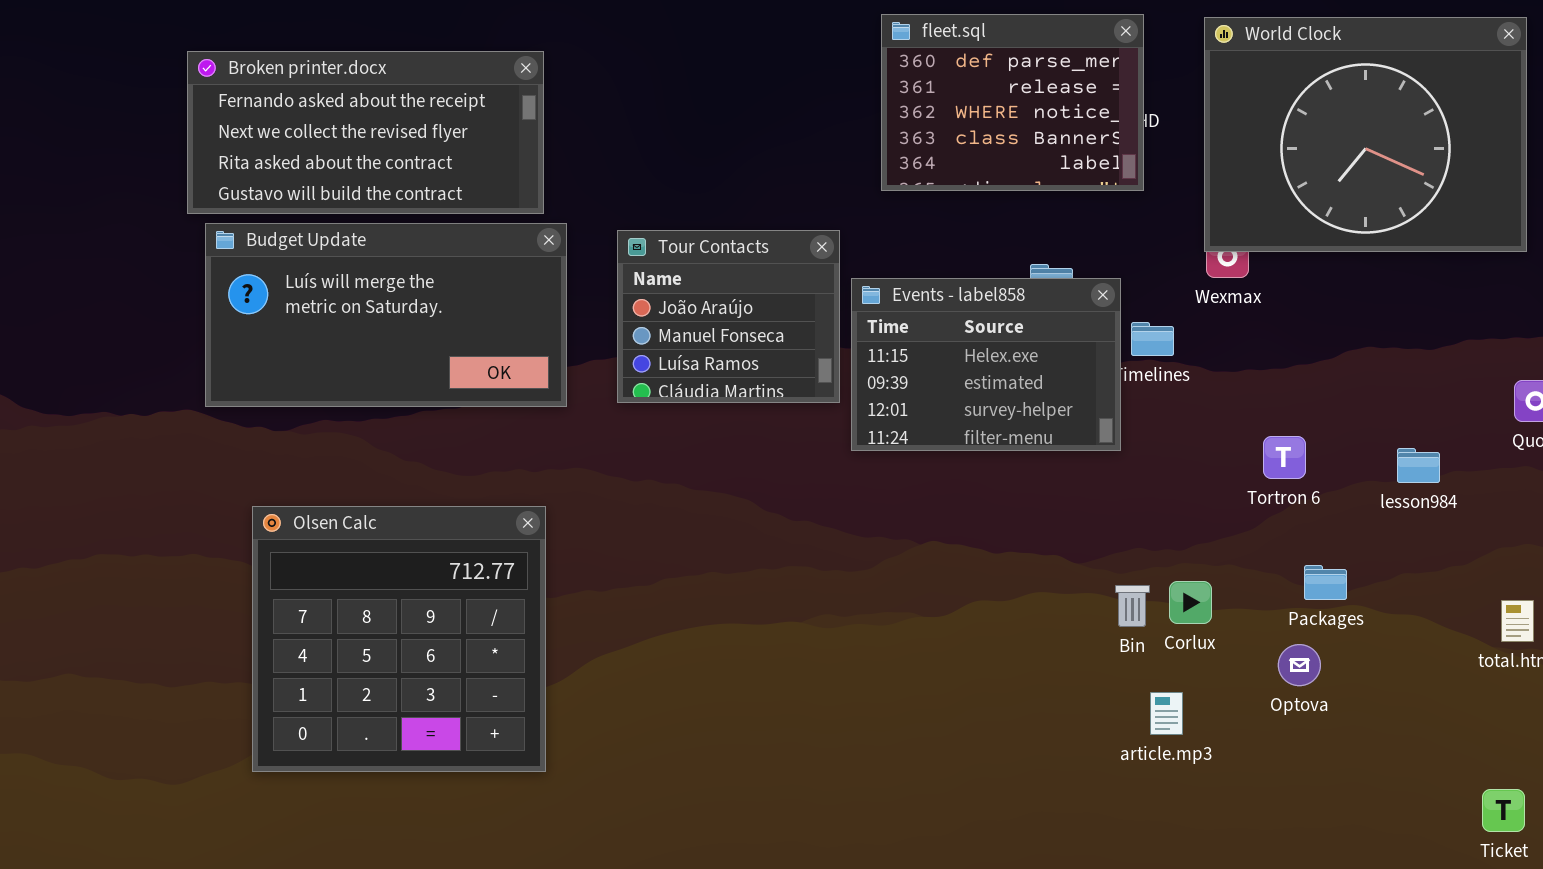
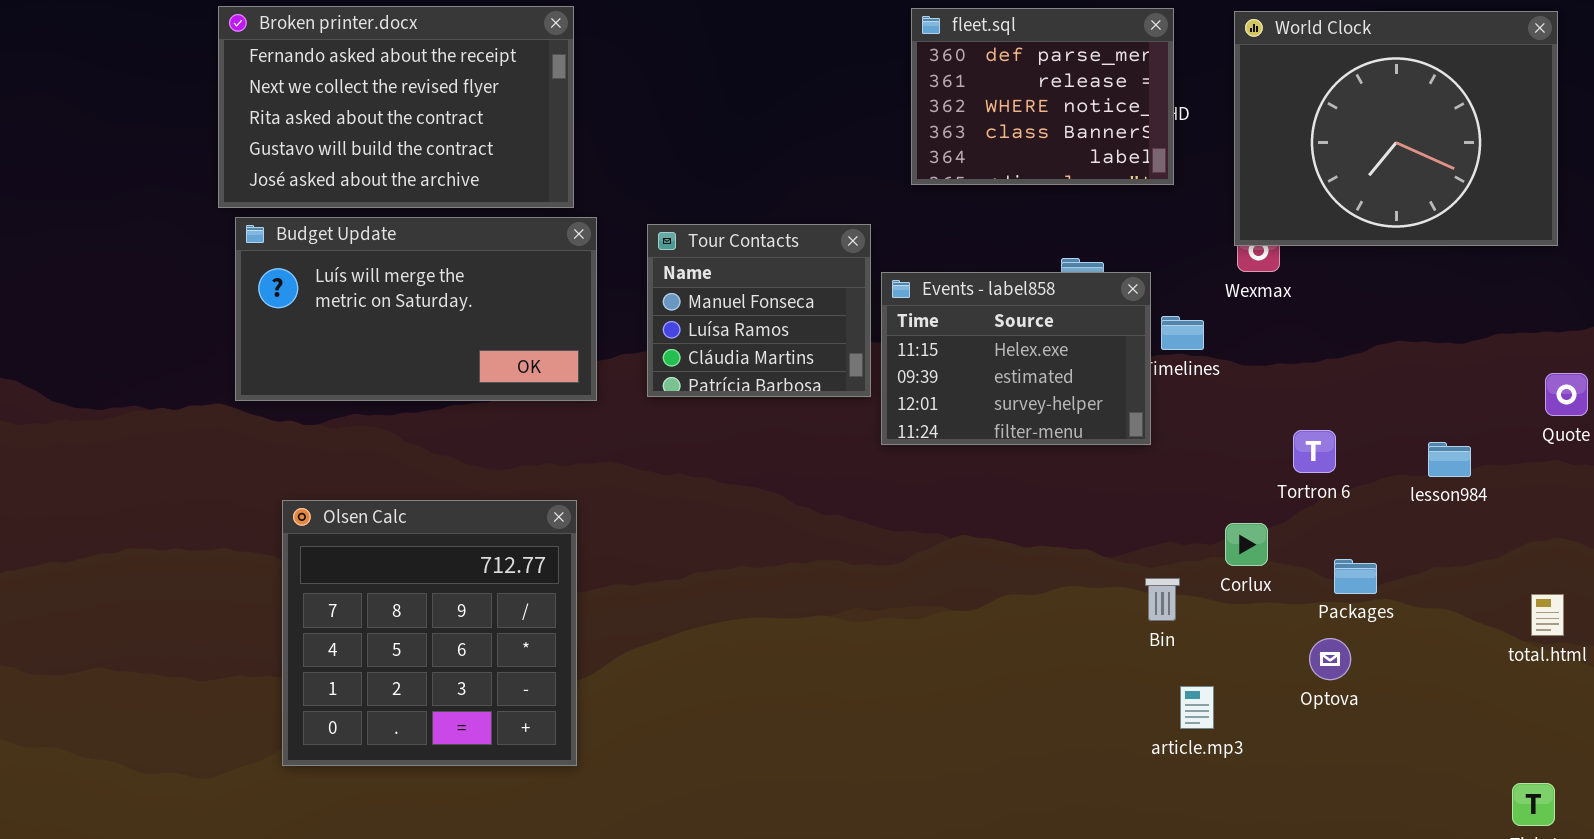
Broken printer.docx: [187,51,544,214] -> [218,6,574,208], resized
Tour Contacts: [617,230,840,403] -> [647,224,871,397], scrolled down 1 row
Corlux: [1169,581,1212,624] -> [1225,523,1268,566], moved

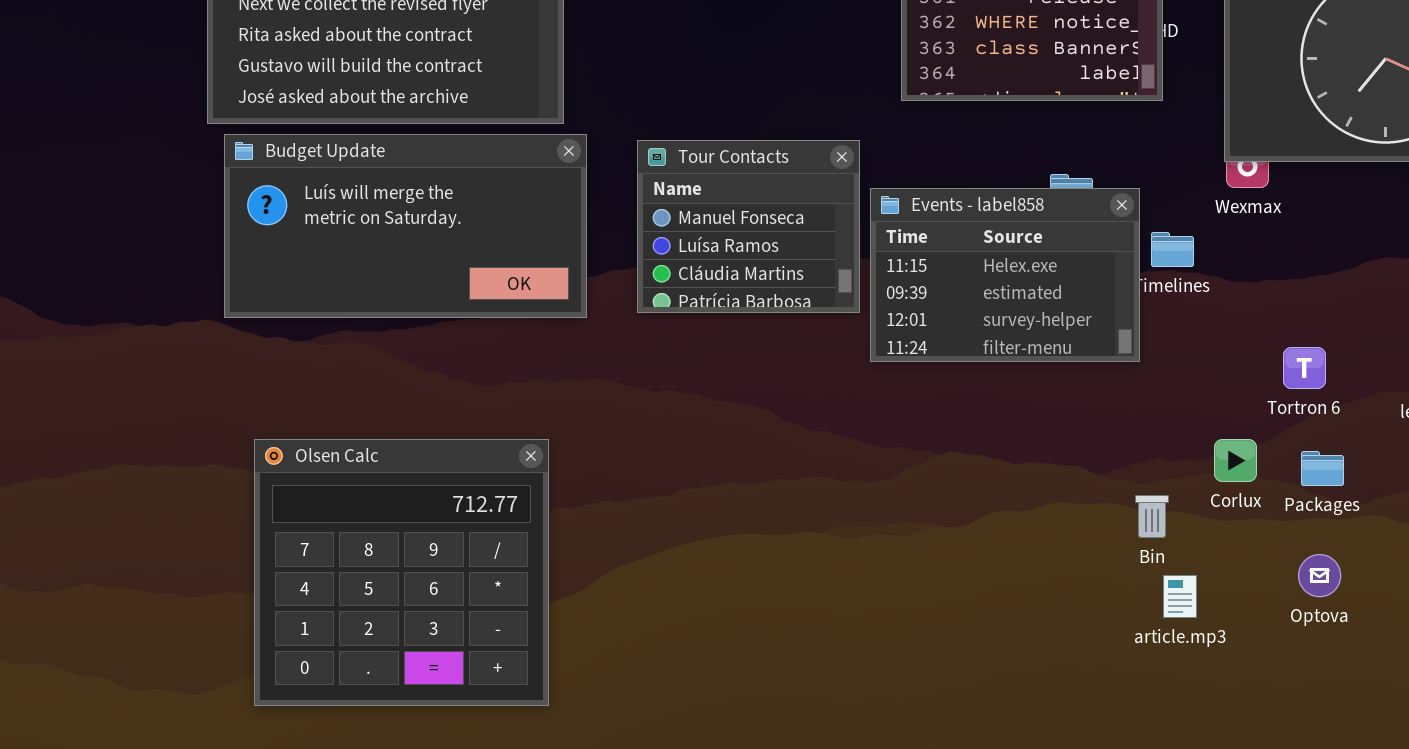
Olsen Calc: [282,500,577,766] -> [254,439,549,706], moved
Packages: [1334,559,1377,594] -> [1301,451,1344,486], moved
article.mp3: [1180,686,1214,729] -> [1163,575,1197,618], moved

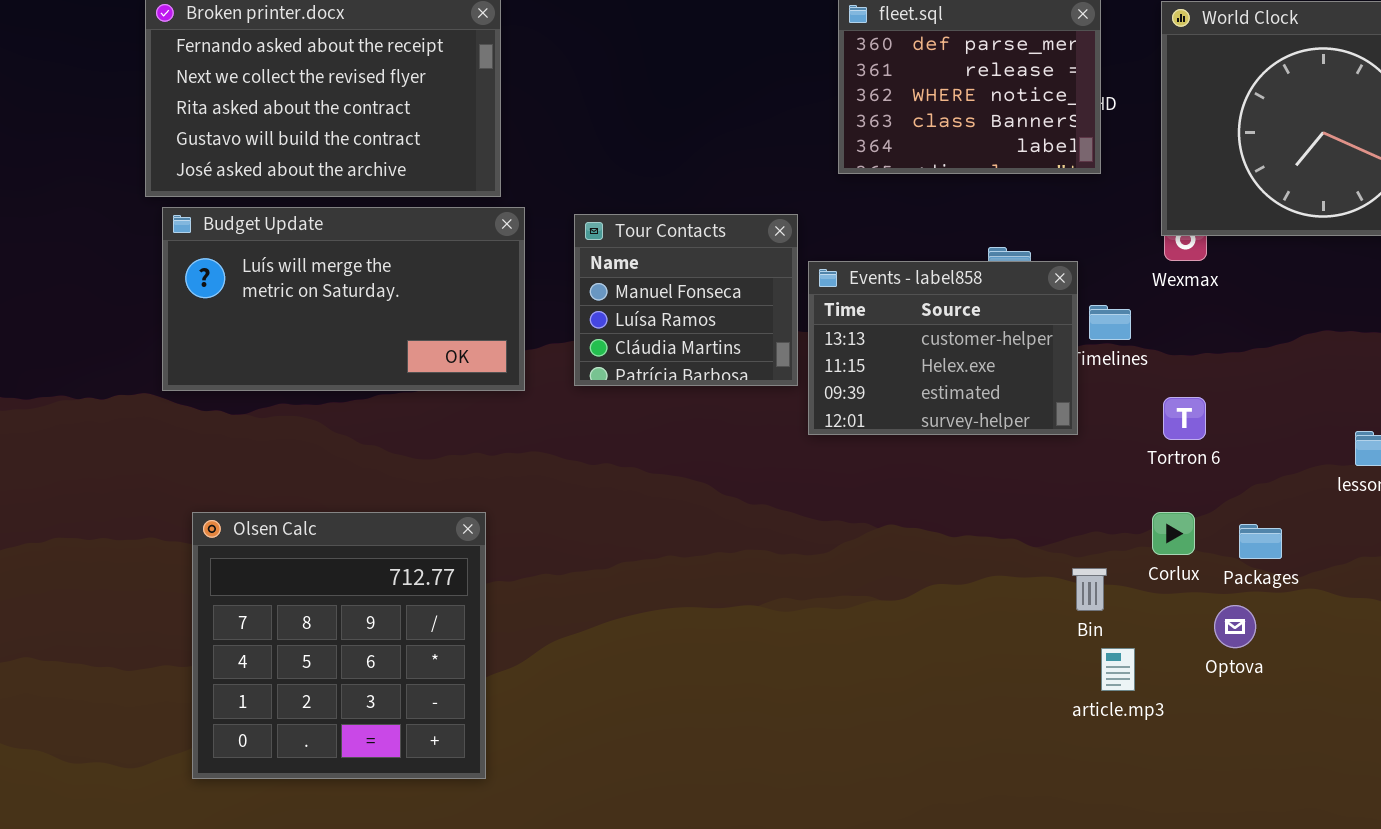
Events - label858: [870,188,1140,362] -> [808,261,1078,435], scrolled up 1 row
Tortron 6: [1283,347,1326,389] -> [1163,397,1206,440], moved
Optova: [1298,554,1341,597] -> [1214,605,1256,648], moved

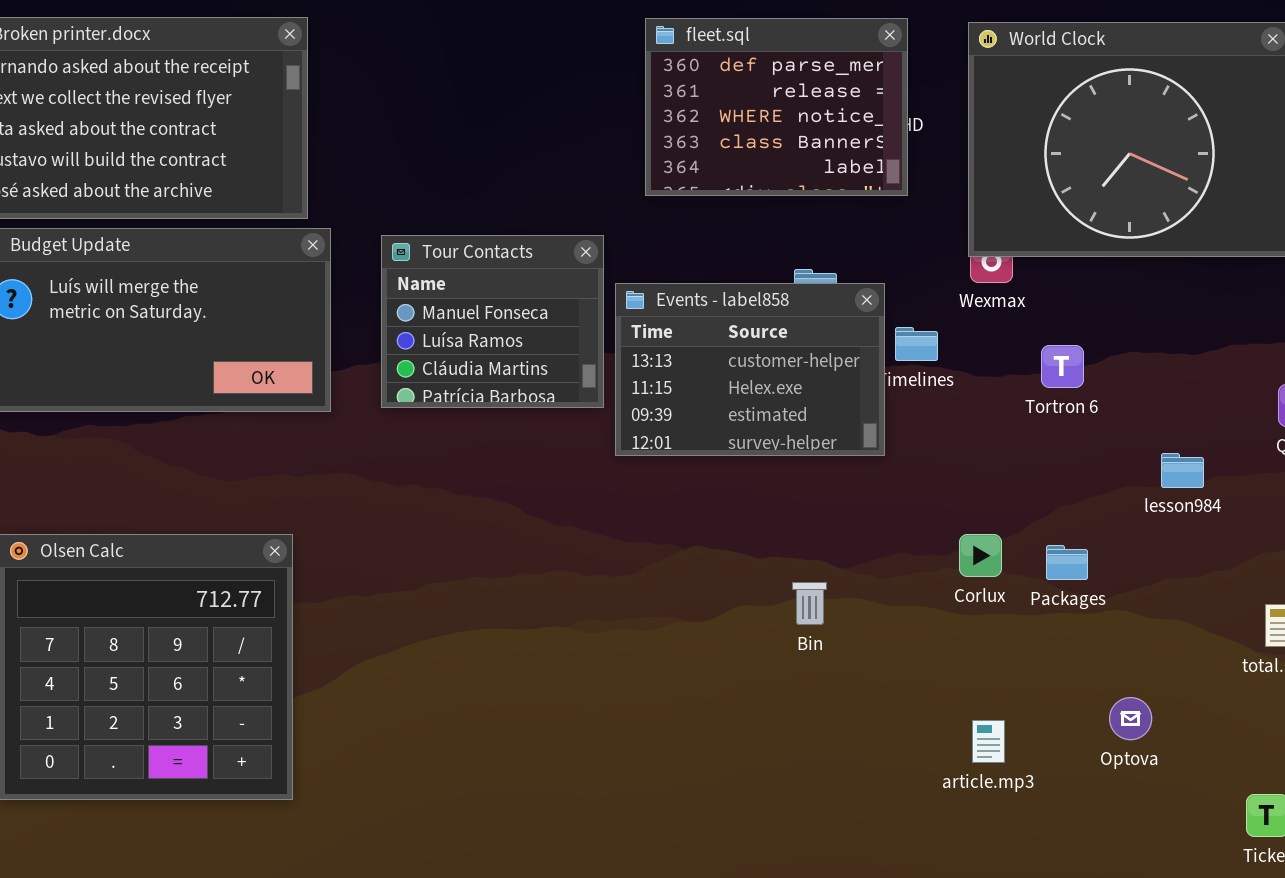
Tortron 6: [1163,397,1206,440] -> [1041,345,1084,388], moved
Bin: [1072,568,1107,611] -> [792,582,827,625], moved
Optova: [1214,605,1256,648] -> [1109,697,1152,740], moved
article.mp3: [1101,648,1135,691] -> [972,720,1005,763], moved

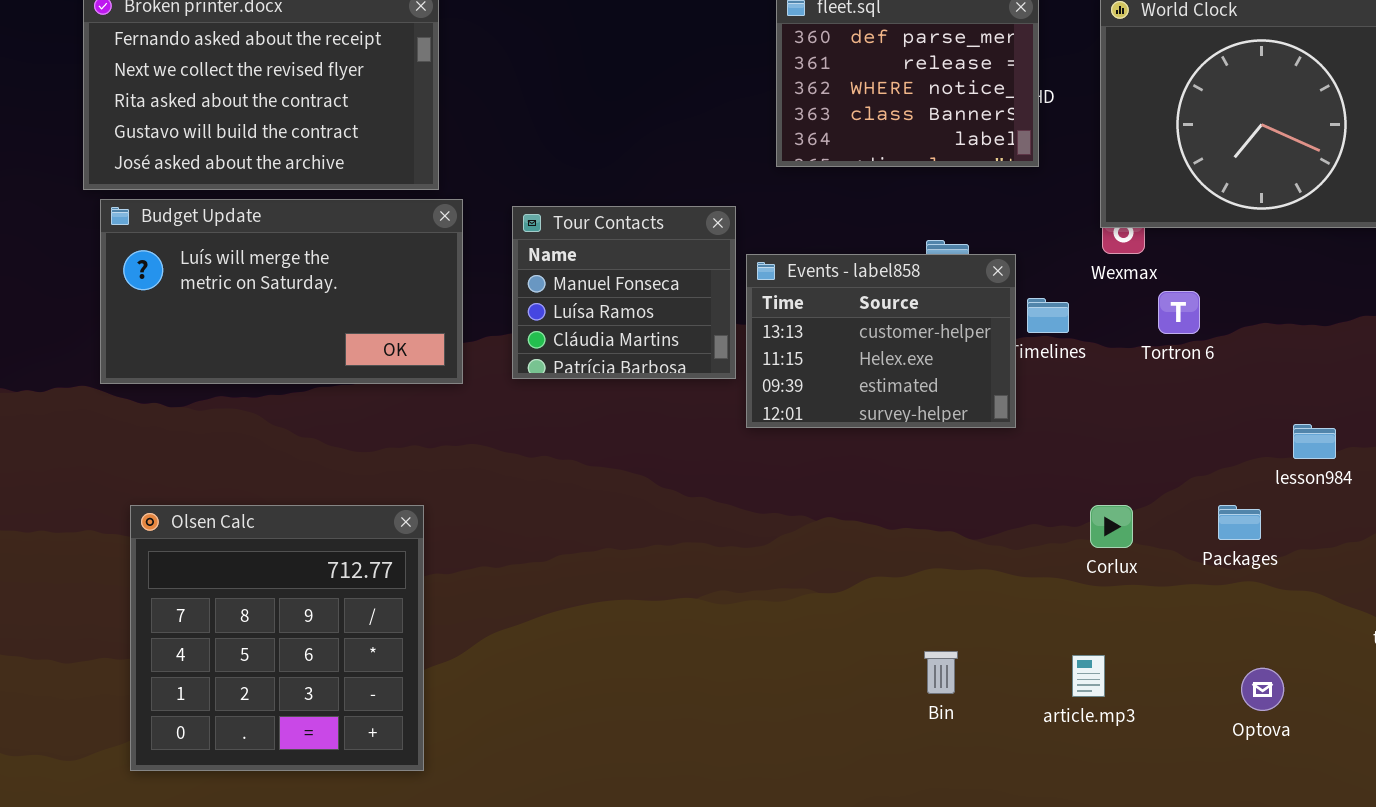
Tortron 6: [1041,345,1084,388] -> [1158,291,1200,334], moved
Packages: [1046,545,1088,580] -> [1218,505,1261,540], moved
Bin: [792,582,827,625] -> [924,651,958,694], moved
article.mp3: [972,720,1005,763] -> [1072,655,1105,697], moved

